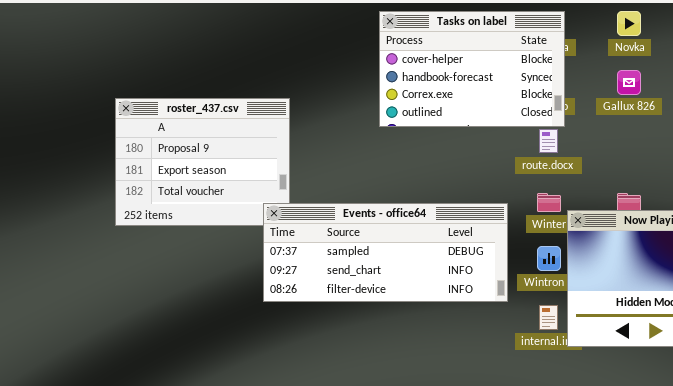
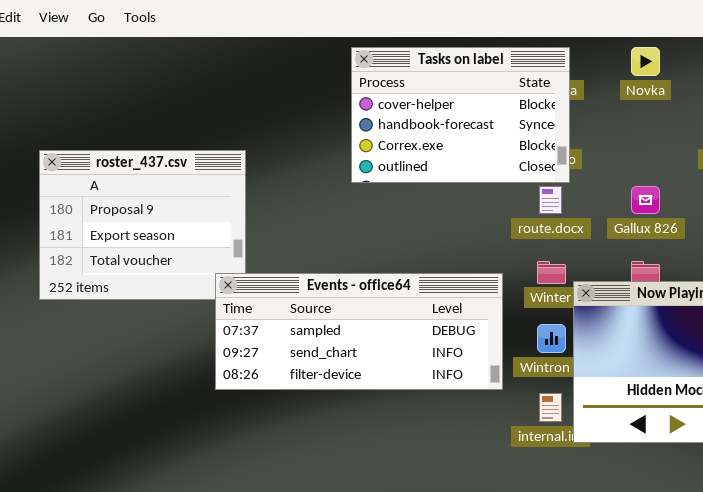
Gallux 826: [617,70,641,95] -> [631,186,660,214], moved

